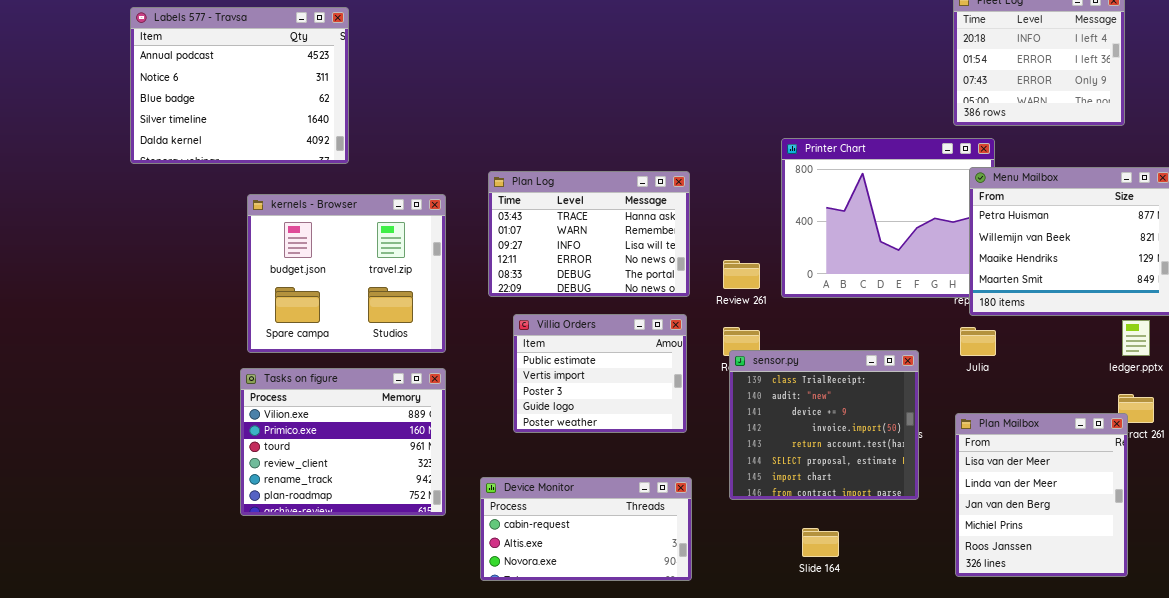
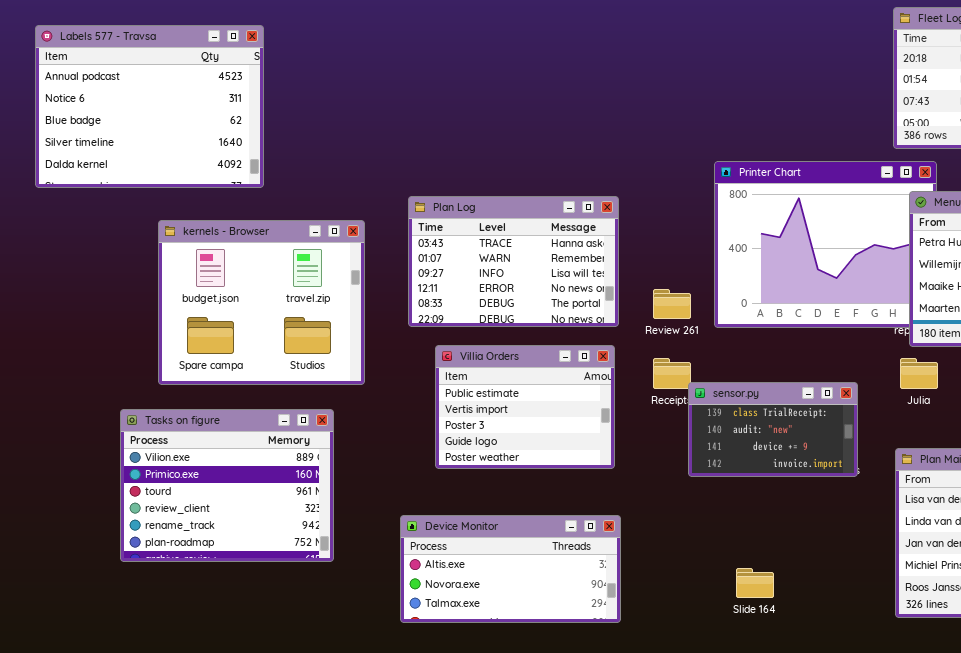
sensor.py: [729,350,919,500] -> [688,382,858,477], resized
Tasks on figure: [240,368,446,516] -> [120,409,334,562], moved
Device Monitor: [480,477,692,581] -> [400,515,621,623], scrolled down 1 row

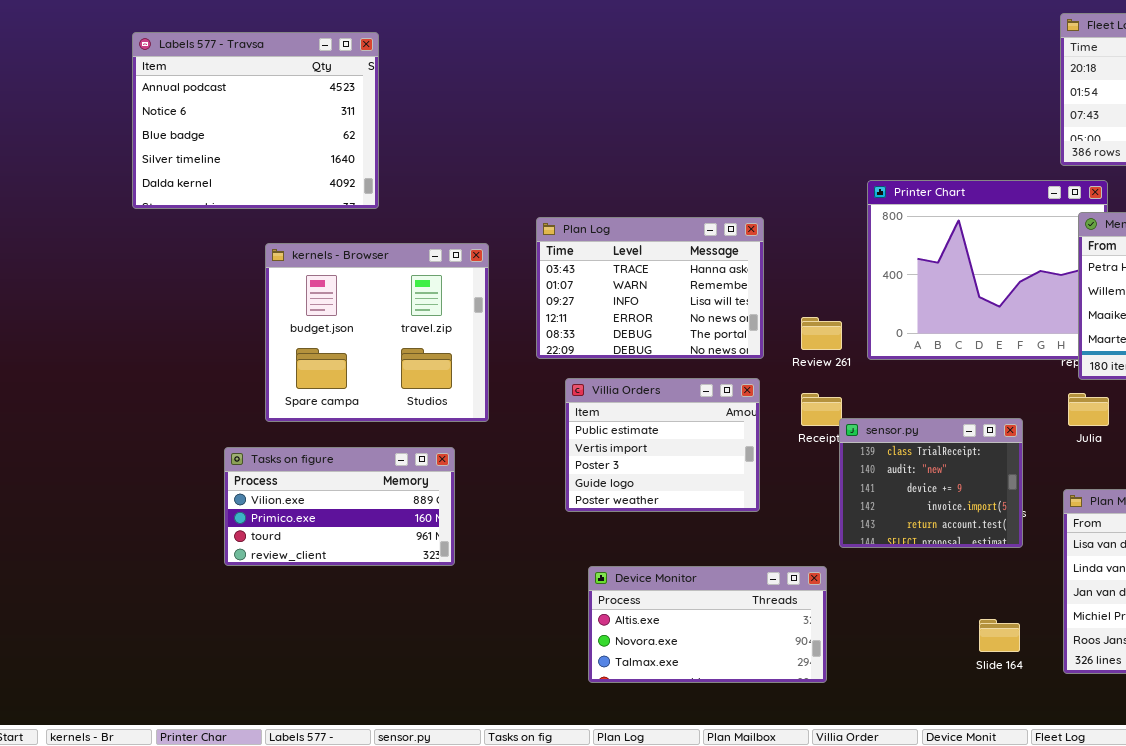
sensor.py: [688,382,858,477] -> [839,418,1023,548], resized
Tasks on figure: [120,409,334,562] -> [224,447,455,566], resized
Device Monitor: [400,515,621,623] -> [588,566,827,683], moved
Slide 164: [736,568,774,598] -> [979,619,1020,652], moved

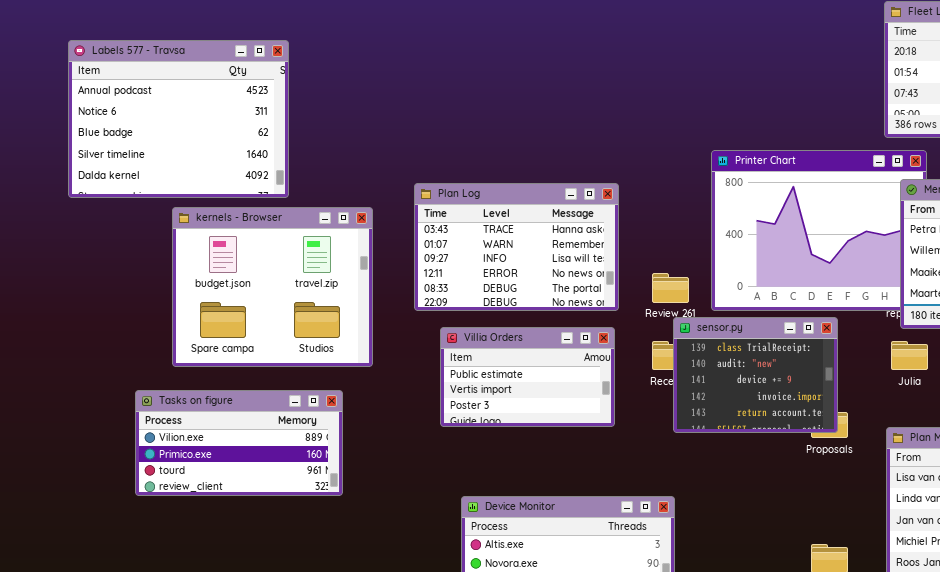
Labels 577 - Travsa: [132,32,379,209] -> [68,40,289,198], moved
Villia Orders: [565,378,760,512] -> [440,327,615,427], resized
sensor.py: [839,418,1023,548] -> [673,317,838,433], moved

